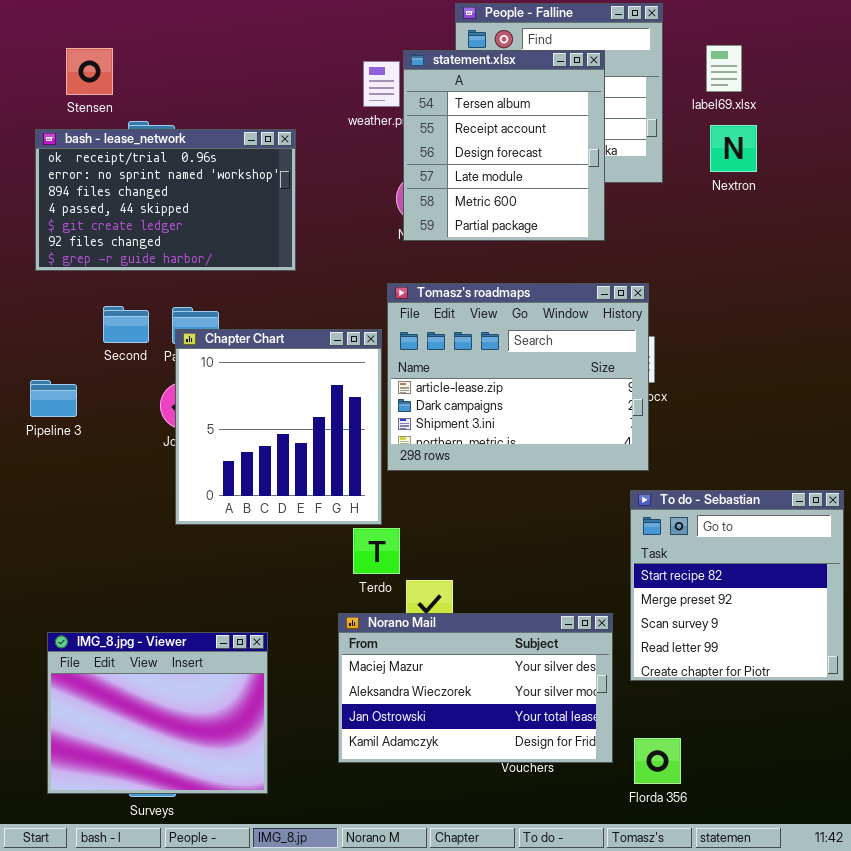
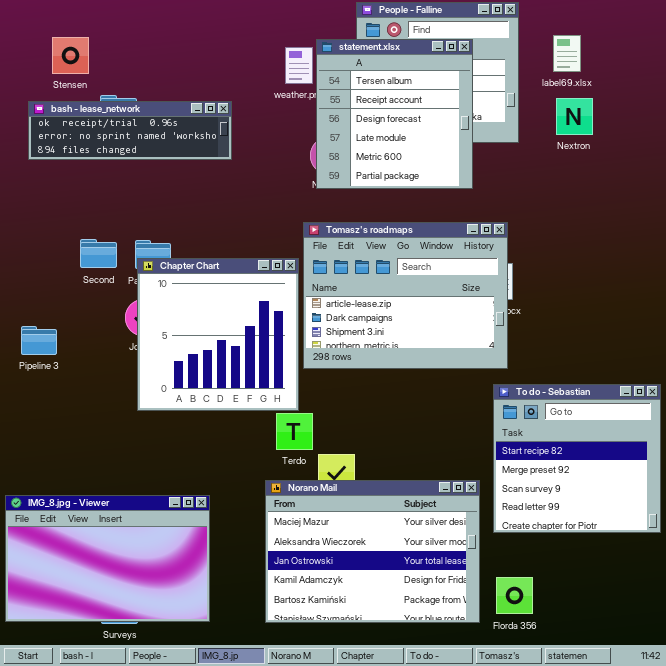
bash - lease_network: [35,129,296,271] -> [28,101,232,160], resized
Pipeline 3: [30,380,77,417] -> [21,326,57,355], moved
Norano Mail: [338,613,613,763] -> [265,480,480,623], resized
IMG_8.jpg - Viewer: [47,632,268,794] -> [5,495,210,622], resized

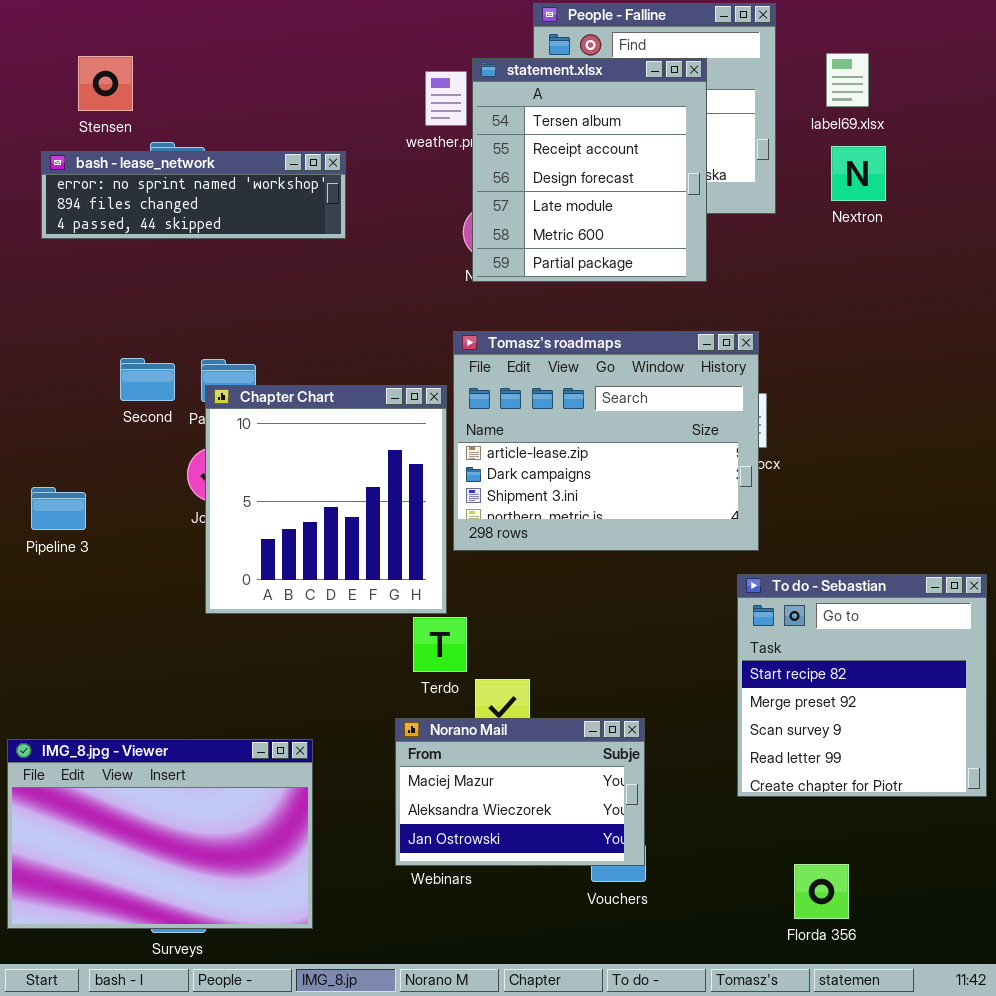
bash - lease_network: [28,101,232,160] -> [41,151,346,239], scrolled down 1 row
Norano Mail: [265,480,480,623] -> [395,718,645,866], resized
Florda 356: [496,577,533,614] -> [794,864,849,919], moved

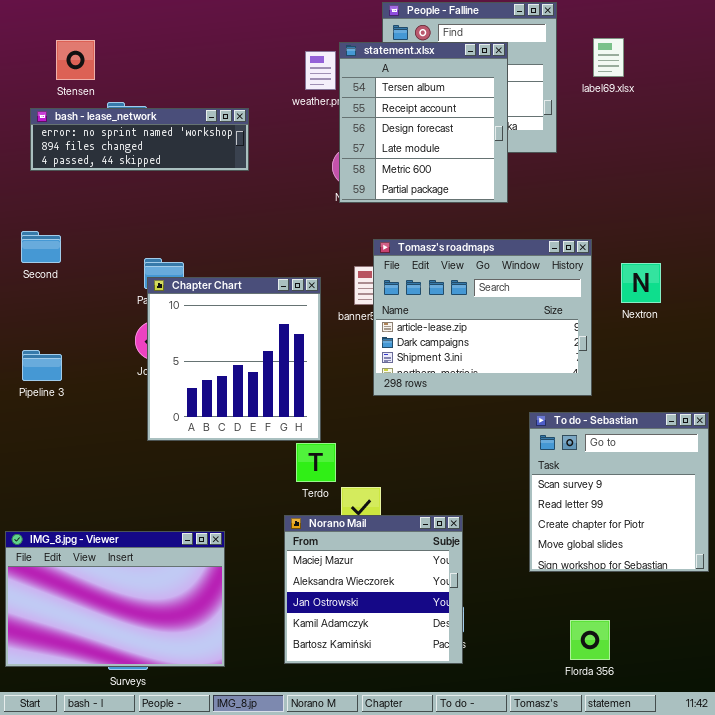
Nextron: [831,146,886,201] -> [621,263,661,303], moved
Tomasz's roadmaps: [453,331,759,551] -> [373,239,592,396], moved
Second: [120,358,175,401] -> [21,231,61,263], moved
To do - Sebastian: [737,574,987,797] -> [529,412,709,572], scrolled down 2 rows
Norano Mail: [395,718,645,866] -> [284,515,463,664], resized

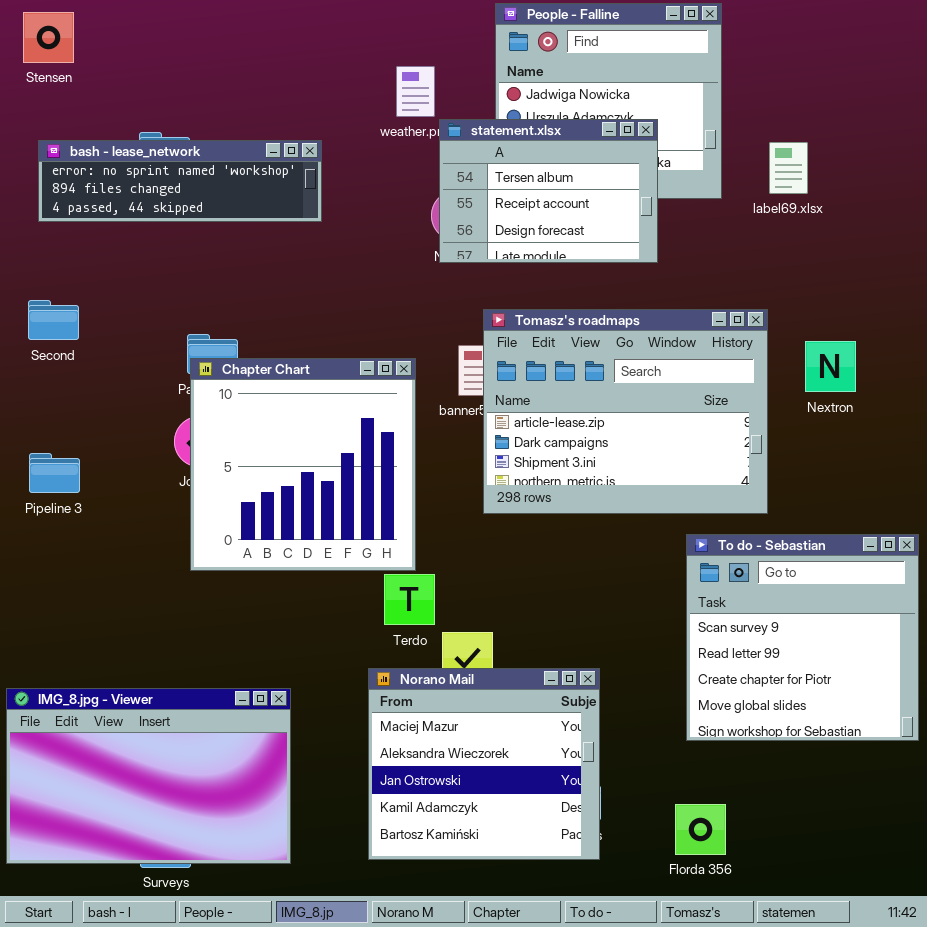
label69.xlsx: [593,38,624,77] -> [769,142,808,194], moved
Stensen: [56,40,95,80] -> [23,12,74,63], moved
statement.xlsx: [339,42,508,203] -> [439,119,658,263], resized
Florda 356: [570,620,610,660] -> [675,804,726,855], moved

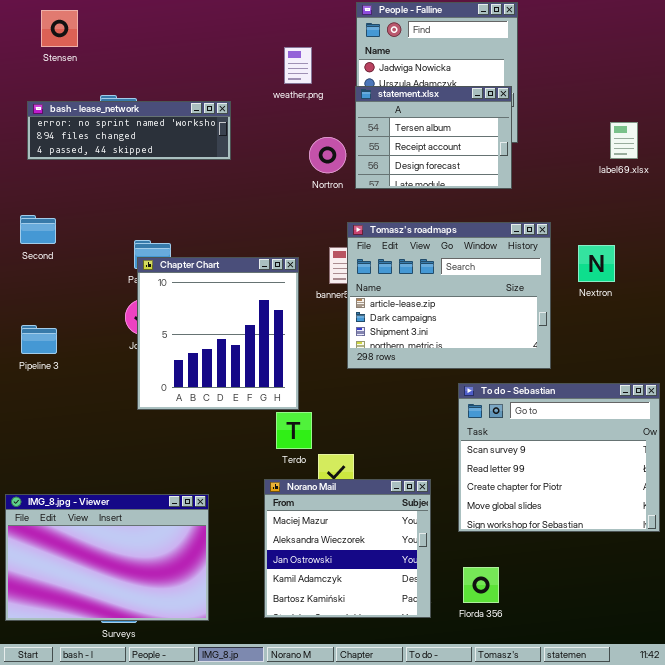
Stensen: [23,12,74,63] -> [41,10,78,47], moved
statement.xlsx: [439,119,658,263] -> [355,86,512,189], moved
label69.xlsx: [769,142,808,194] -> [610,122,638,159], moved
To do - Sebastian: [686,534,919,741] -> [458,383,660,532], resized
Florda 356: [675,804,726,855] -> [463,567,499,603], moved

